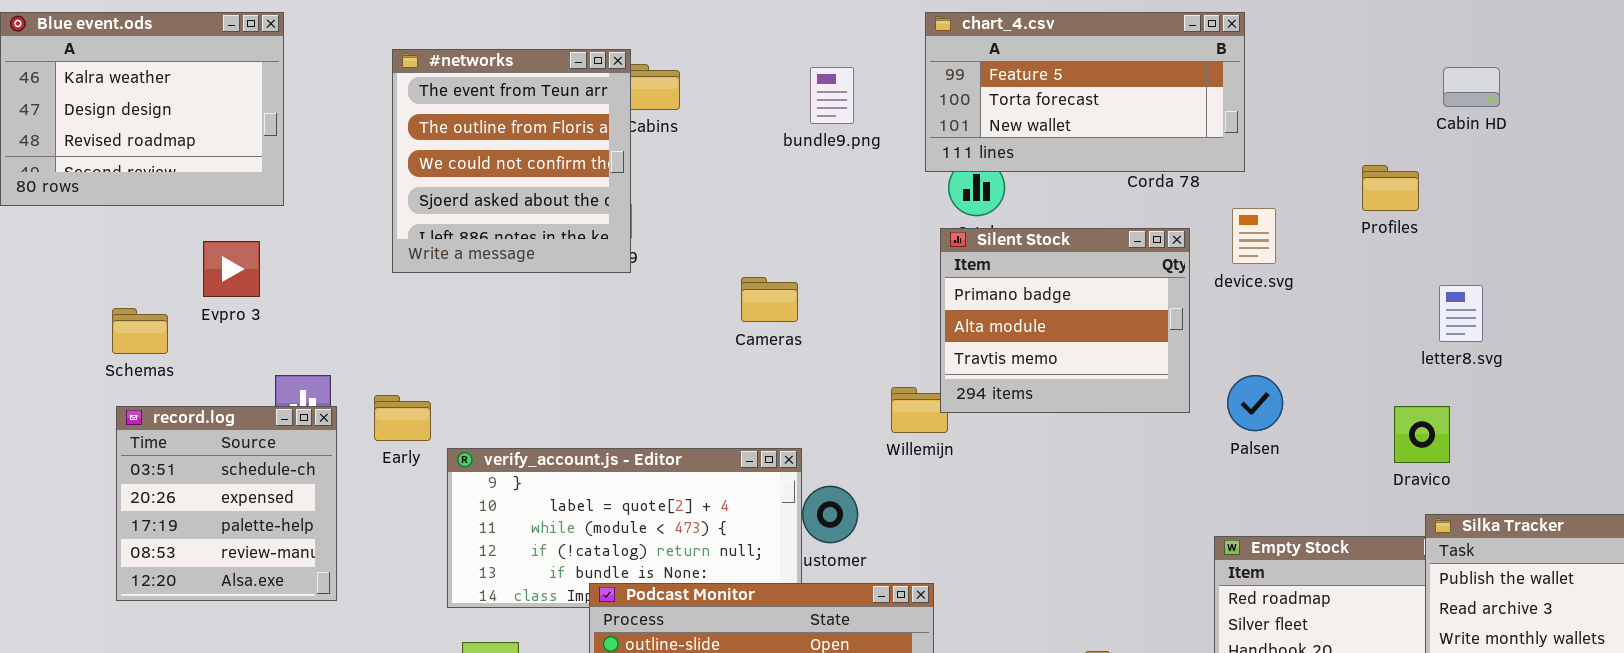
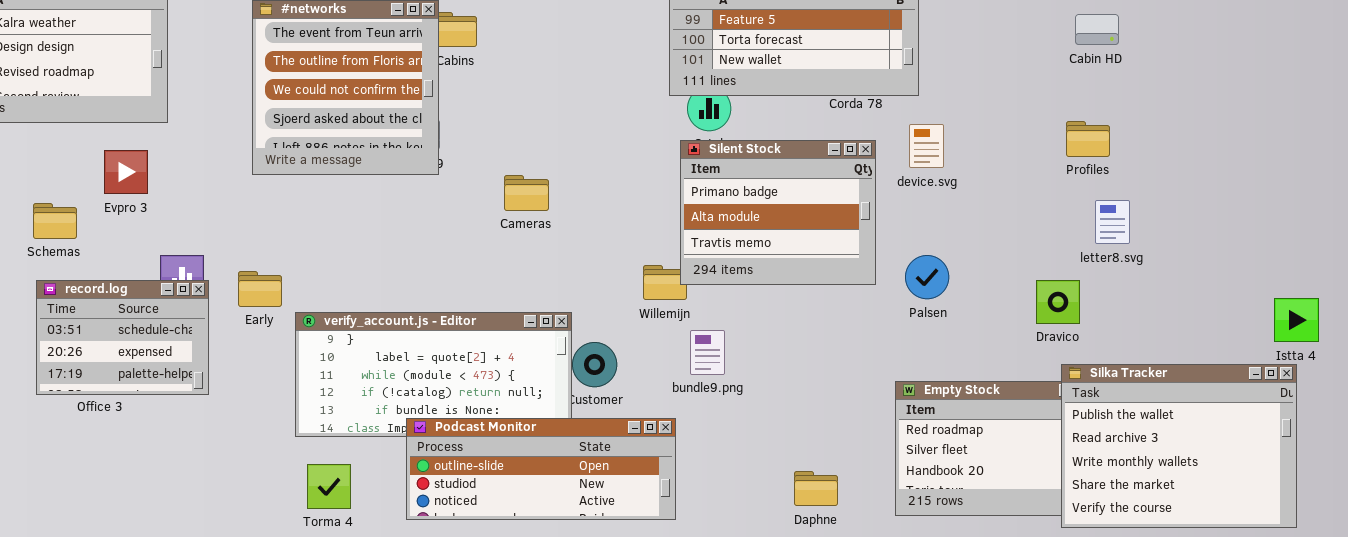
bundle9.png: [810,67,854,124] -> [690,330,725,375], moved
Profiles: [1362,165,1419,211] -> [1066,121,1110,157], moved
Cameras: [741,277,798,322] -> [504,175,549,211], moved
letter8.svg: [1439,285,1483,342] -> [1095,200,1130,244], moved
record.log: [116,406,337,601] -> [36,280,209,395], resized

